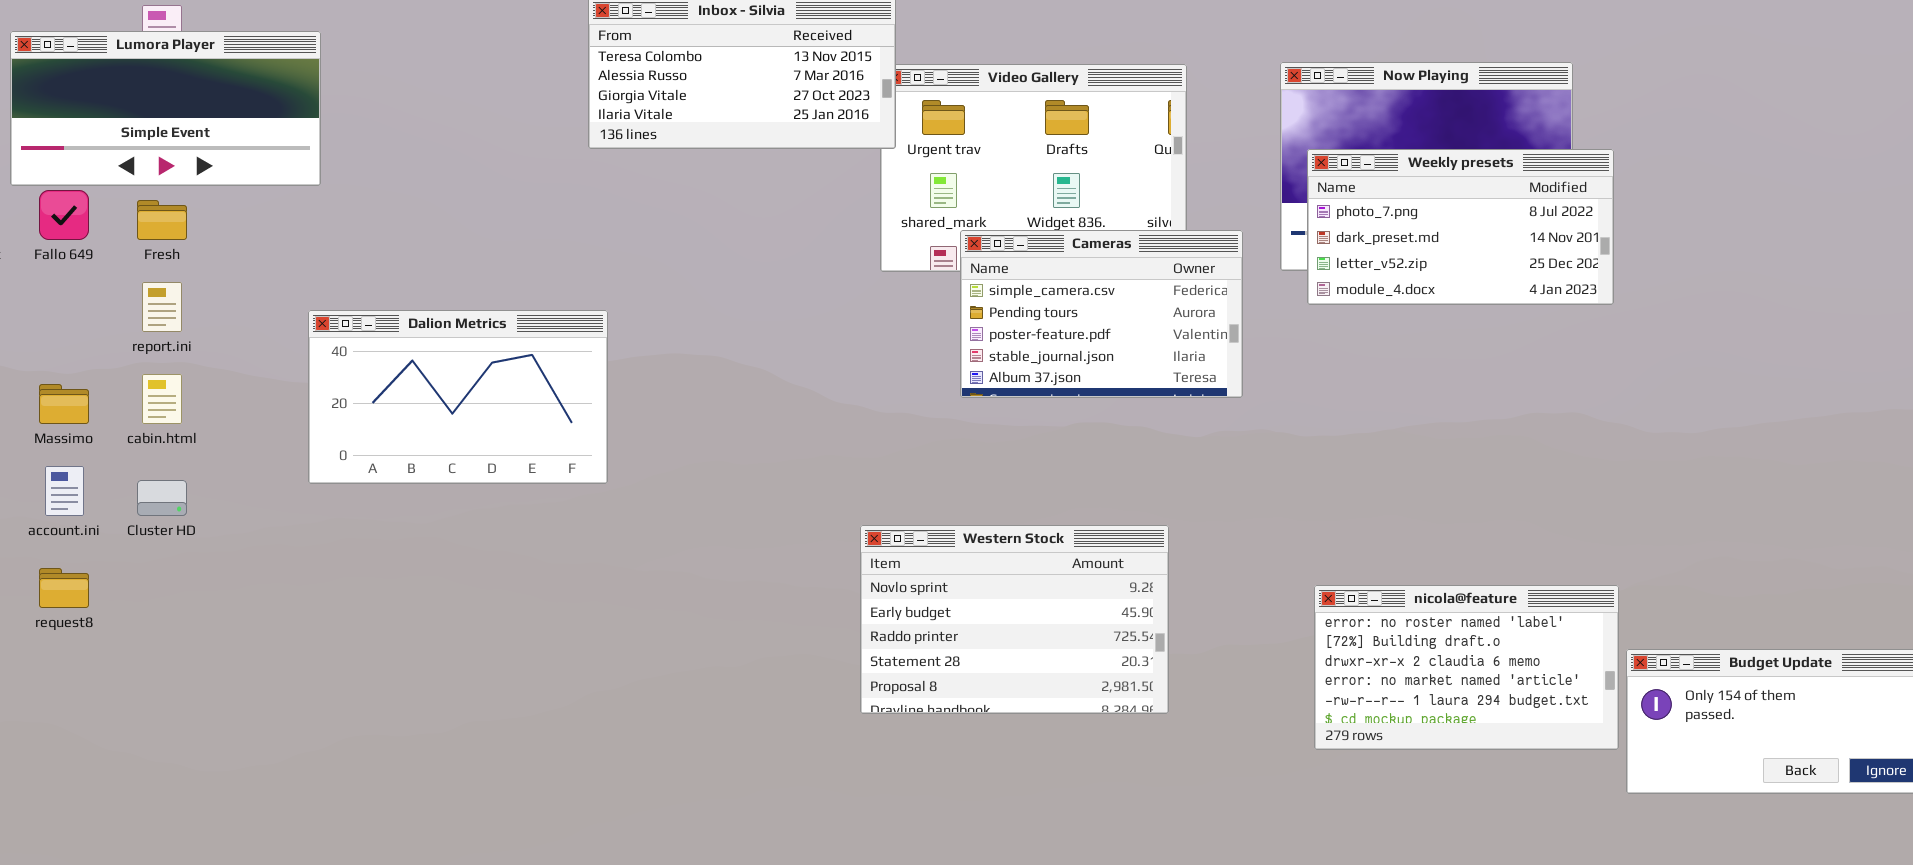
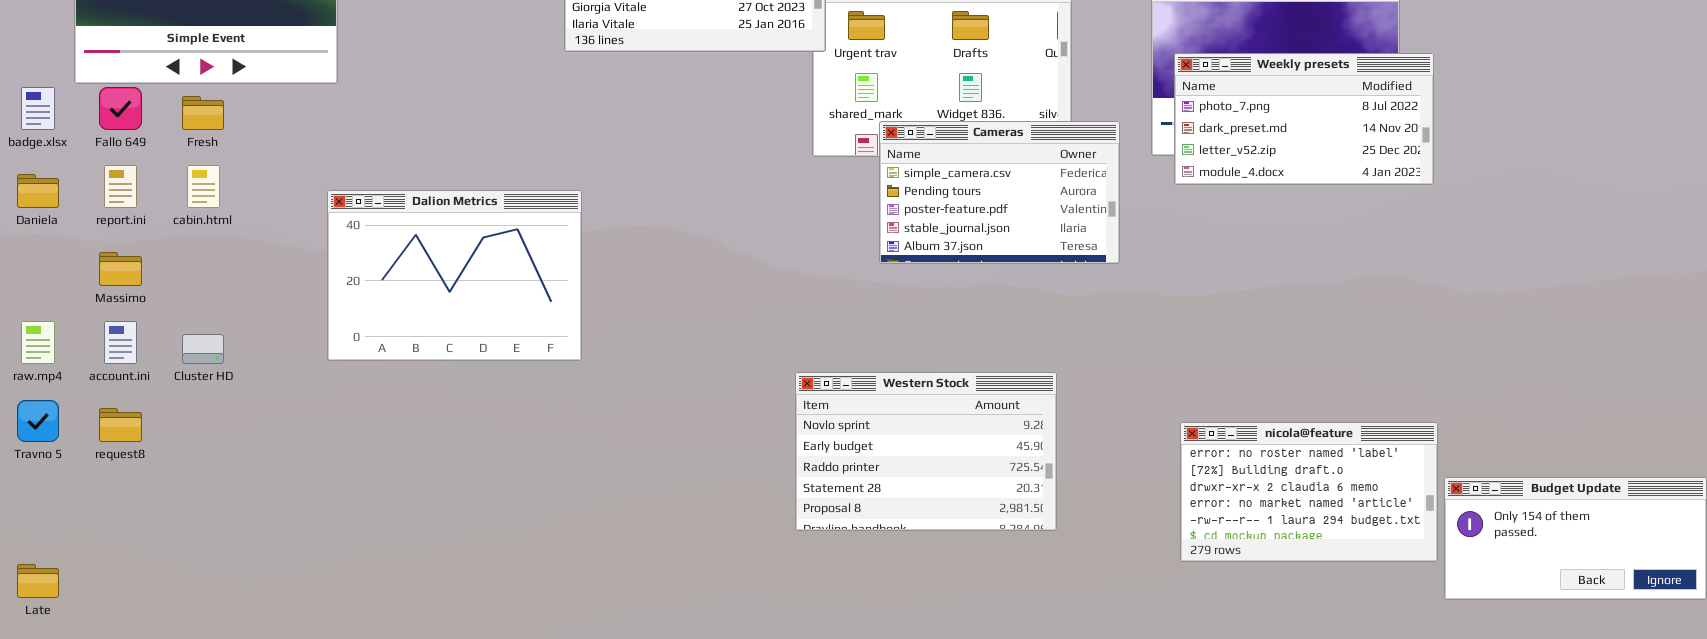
report.ini: [142,282,182,332] -> [104,165,137,208], moved
Dalion Metrics: [308,310,608,484] -> [327,190,582,361], resized
cabin.html: [142,374,182,424] -> [187,165,220,208], moved

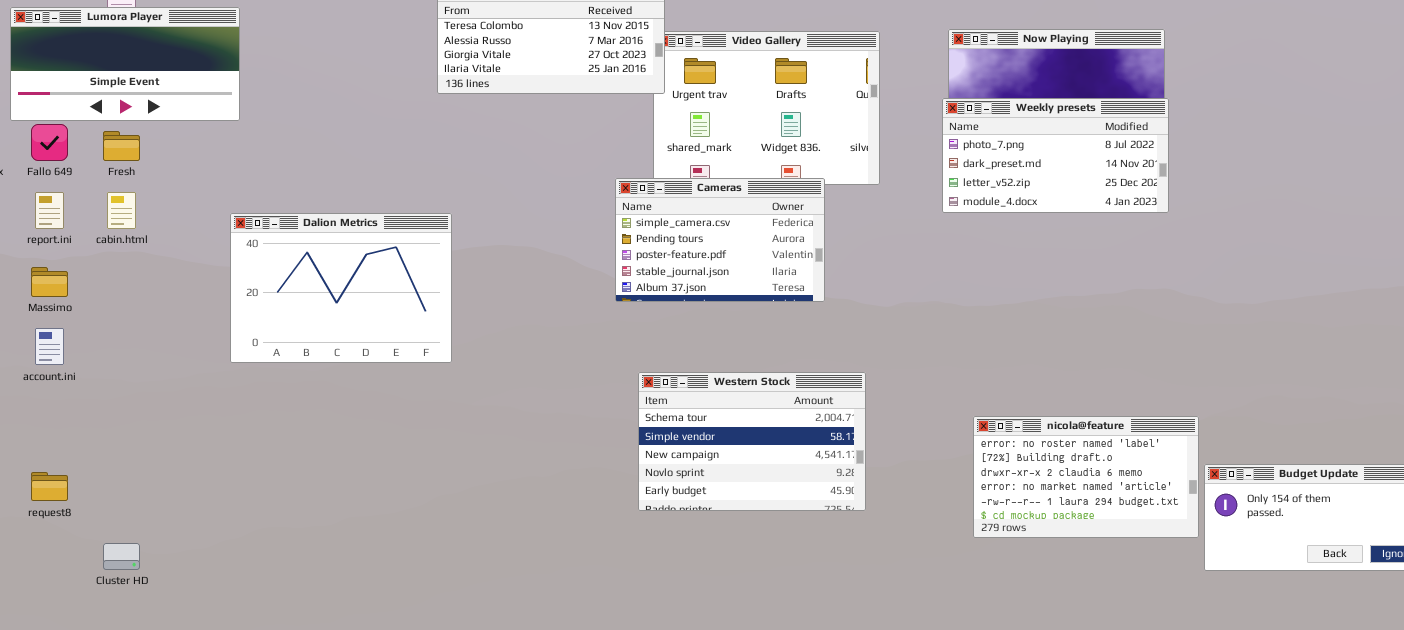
Weekly presets: [1174,53,1434,185] -> [942,98,1169,213], moved
Cameras: [879,121,1120,264] -> [615,178,825,302], moved
Cluster HD: [182,334,224,364] -> [103,543,140,570], moved
Western Stock: [795,372,1057,531] -> [638,372,866,511], scrolled up 3 rows
request8: [99,408,142,442] -> [31,472,68,501], moved

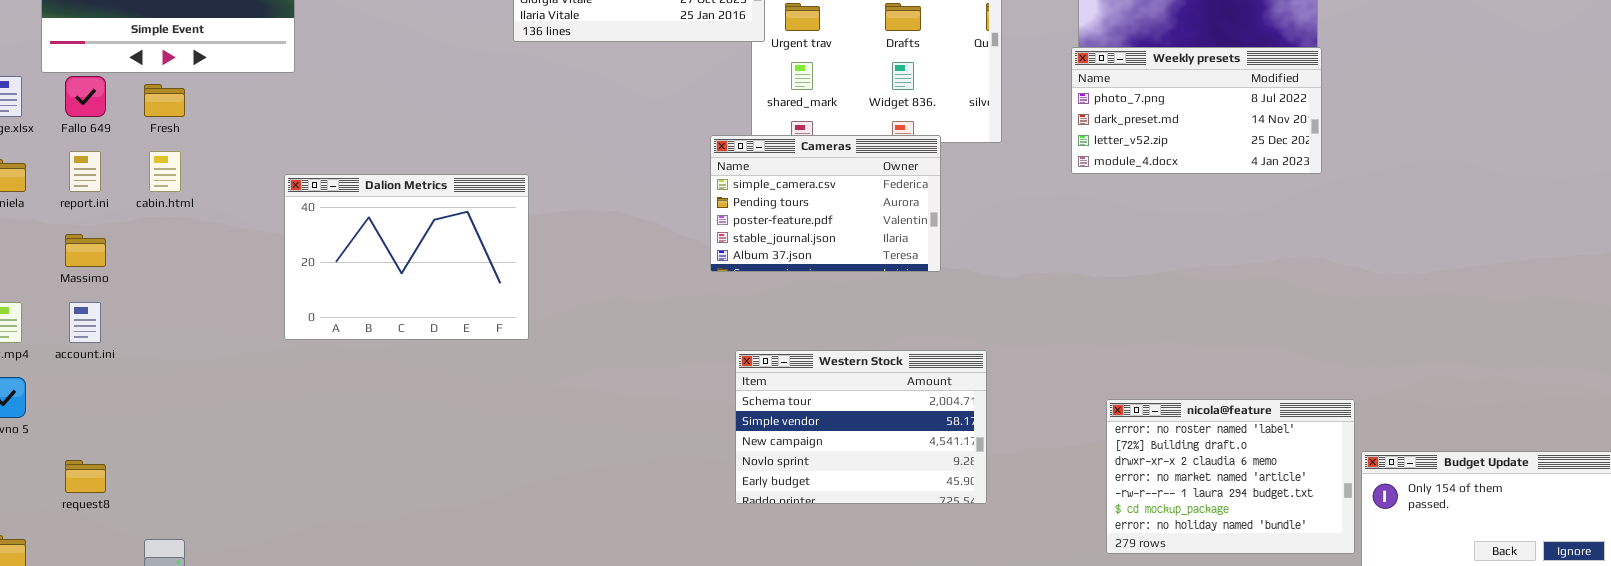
nicola@feature: [973,416,1199,538] -> [1106,399,1355,554], resized

